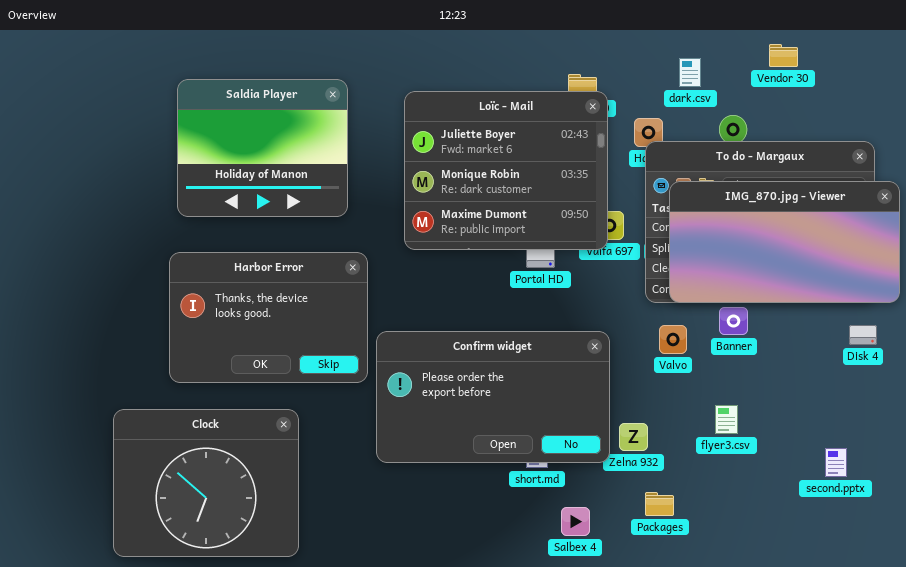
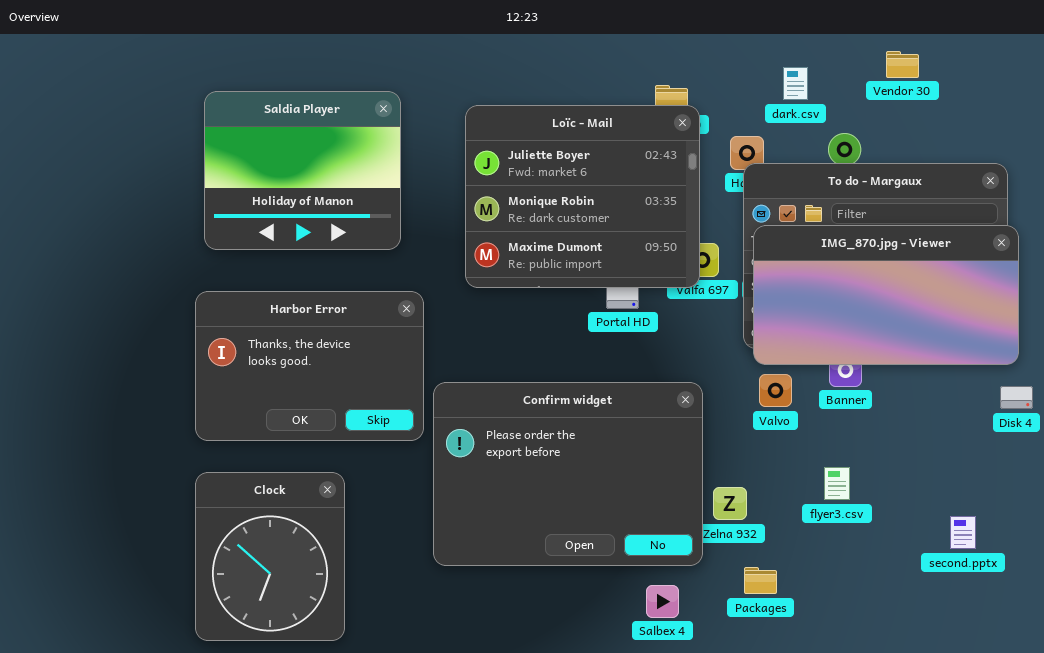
IMG_870.jpg - Viewer: [669,181,900,303] -> [753,225,1019,365], moved
Disk 4: [849,325,877,345] -> [1000,386,1033,409], moved
Confirm widget: [376,331,610,463] -> [433,382,703,566], resized
Clock: [113,409,299,557] -> [195,472,345,641], resized

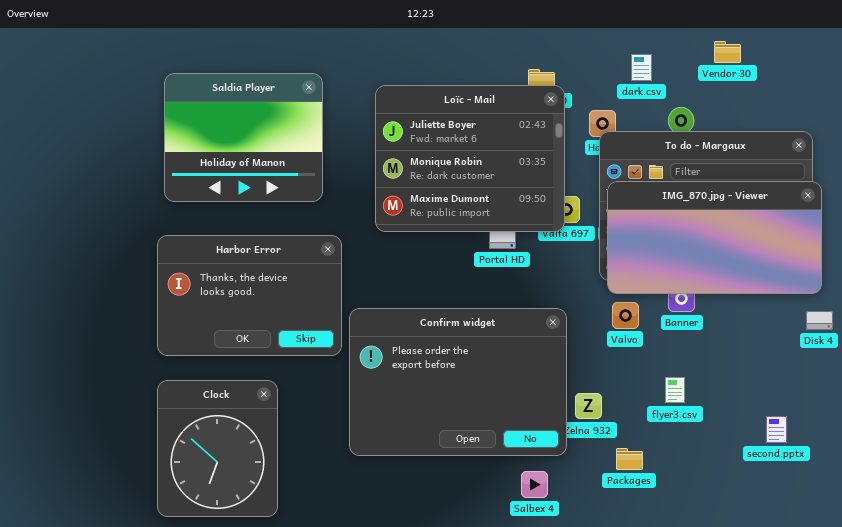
Packages: [744,567,777,594] -> [616,448,643,470], moved

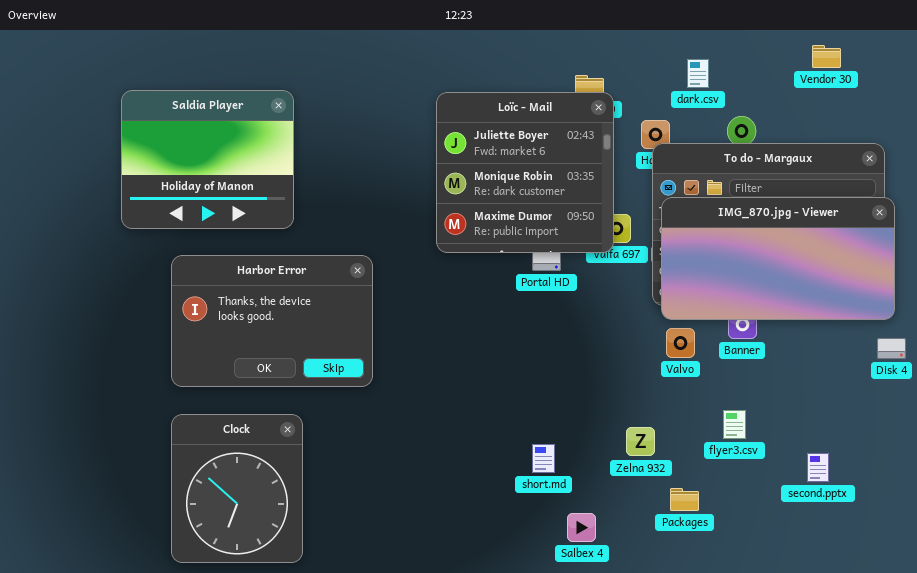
Vendor 30: [714,41,741,63] -> [812,45,841,68], moved
Saldia Player: [164,73,323,202] -> [121,90,294,229], moved
Loïc - Mail: [375,85,565,232] -> [436,92,614,253], resized
Confirm widget: [349,308,567,456] -> none, closed
second.pptx: [766,416,787,443] -> [807,453,829,482], moved

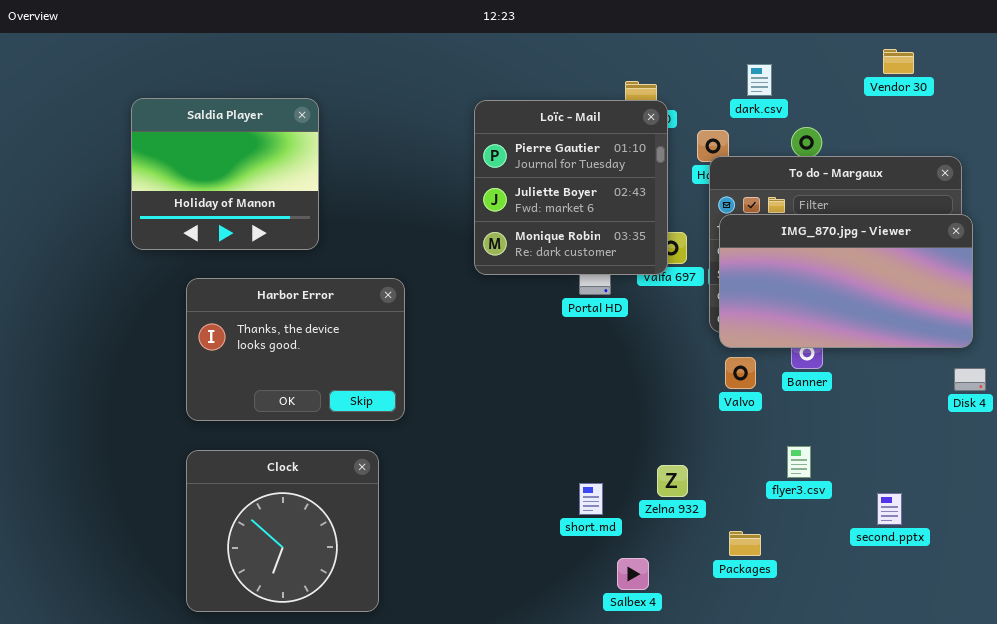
Loïc - Mail: [436,92,614,253] -> [474,100,668,275], scrolled up 1 row
Clock: [171,414,303,563] -> [186,450,379,612], resized
Zelna 932: [626,427,655,456] -> [657,465,688,497], moved

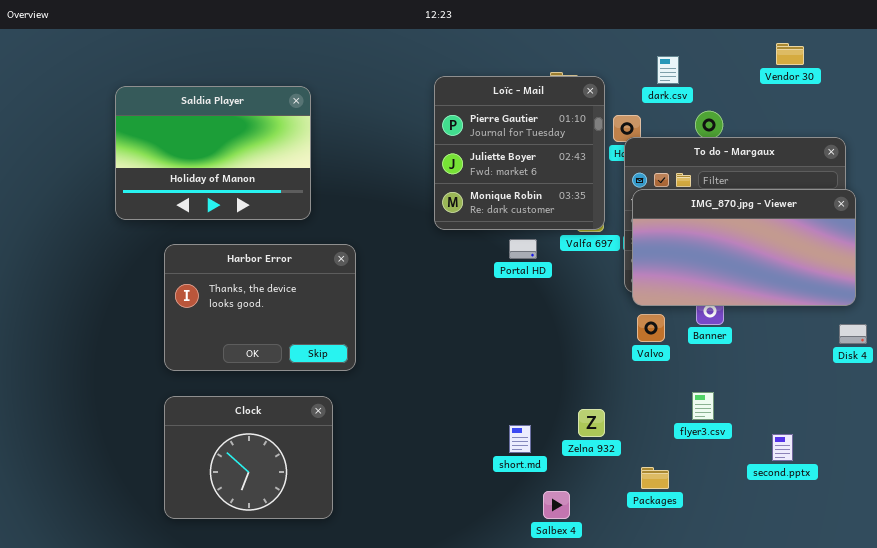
Saldia Player: [131,98,319,250] -> [115,86,311,220], resized
Loïc - Mail: [474,100,668,275] -> [434,76,605,230], moved
Clock: [186,450,379,612] -> [164,396,333,519], resized

